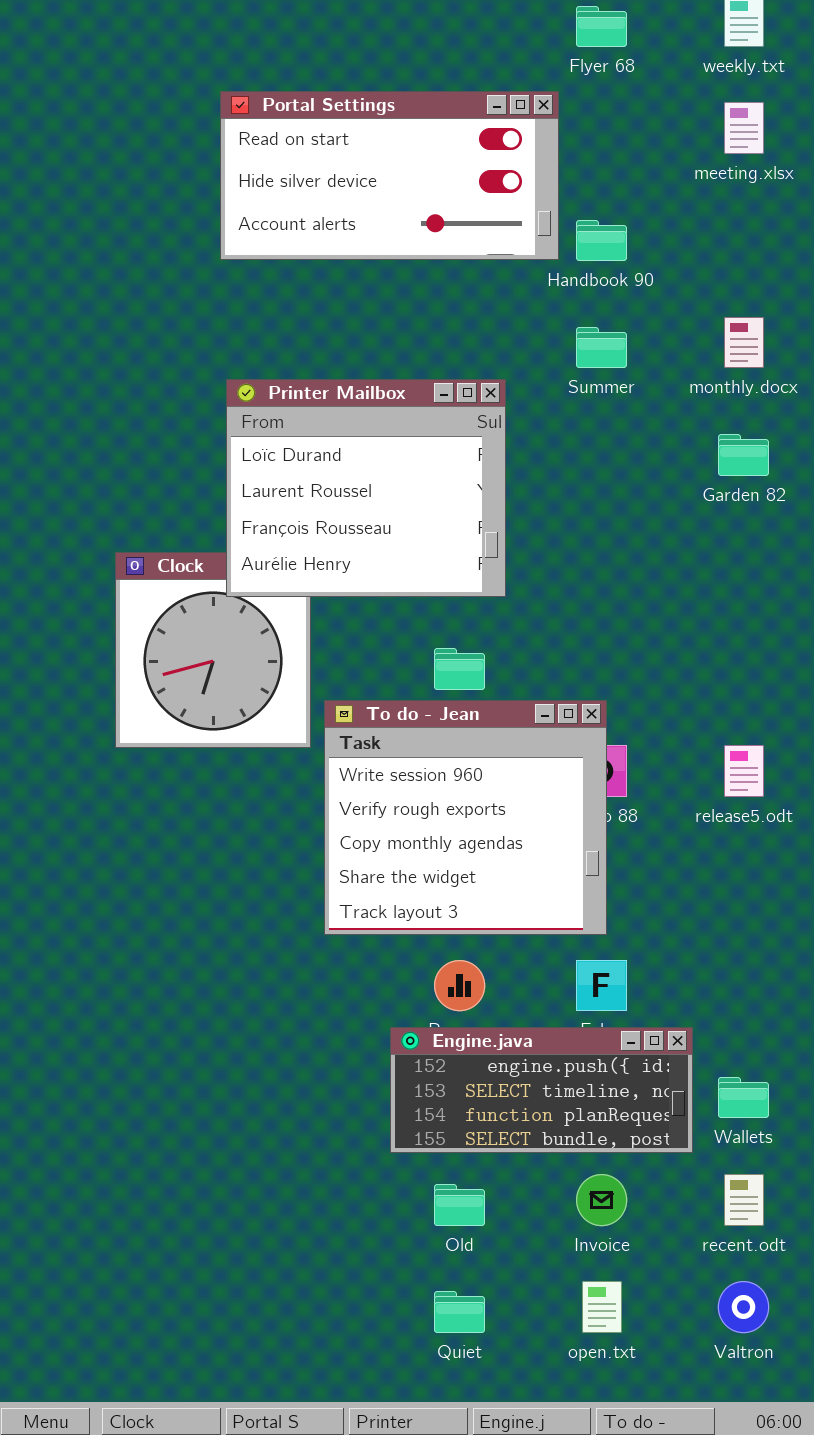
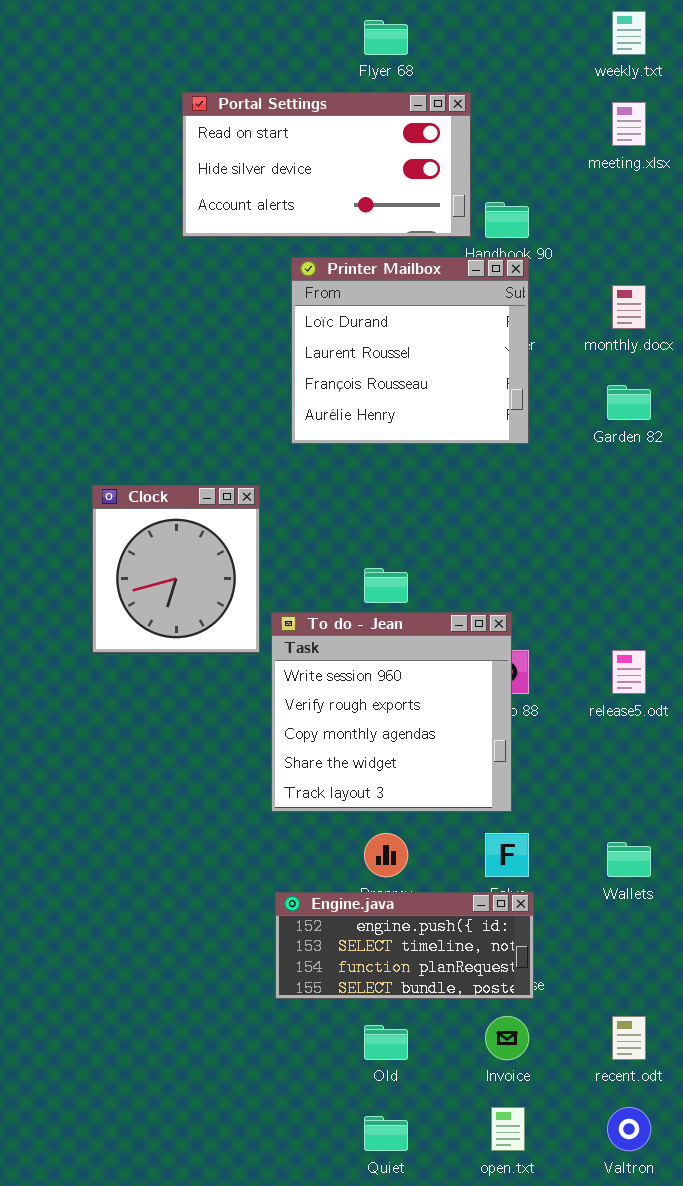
Flyer 68: [576,6,627,47] -> [364,20,408,55], moved
Printer Mailbox: [226,379,506,597] -> [291,257,529,444], moved
Engine.java: [390,1027,693,1153] -> [275,892,534,999], moved
Wallets: [718,1077,769,1118] -> [607,842,651,877], moved

